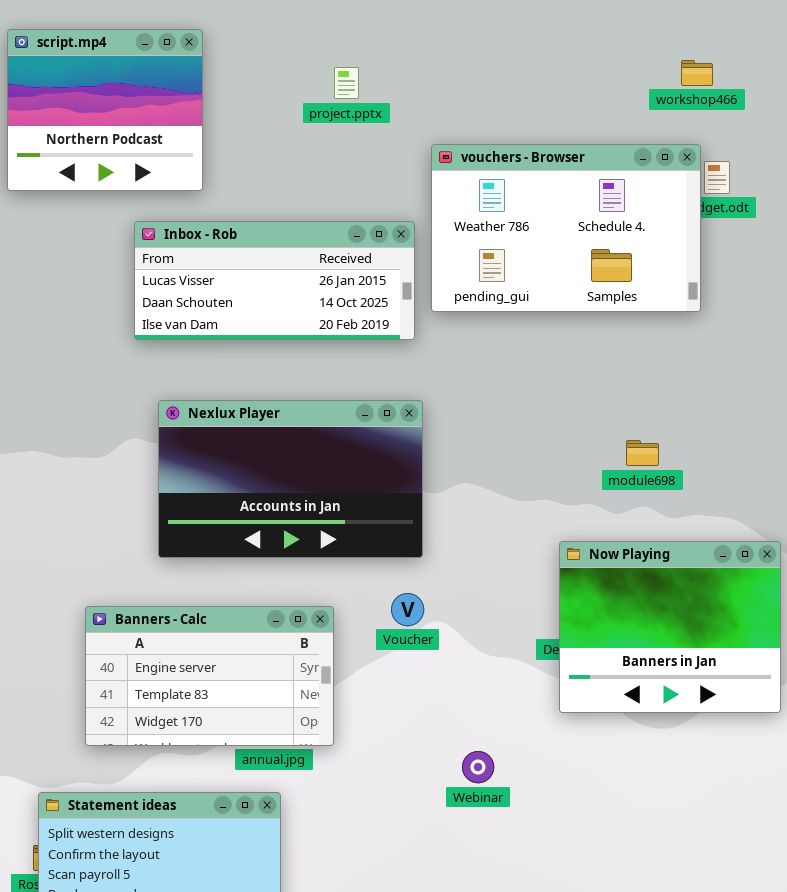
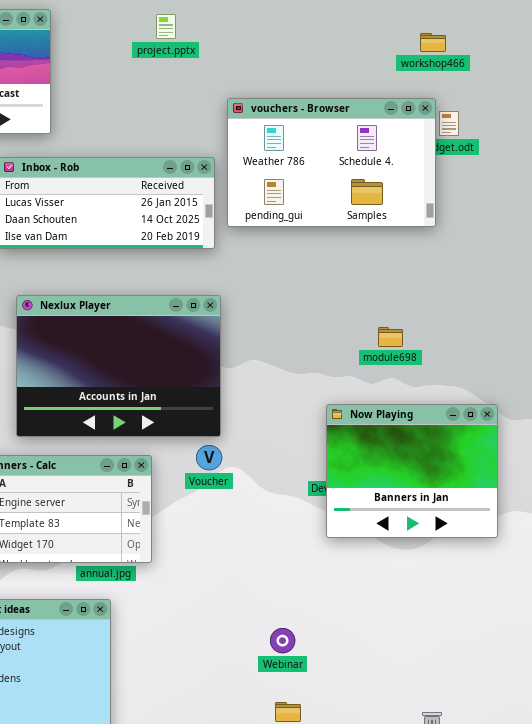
project.pptx: [334,67,359,99] -> [156,14,176,39], moved
Nexlux Player: [158,400,423,558] -> [16,295,221,437], resized
Webinar: [462,751,494,783] -> [270,628,295,653], moved

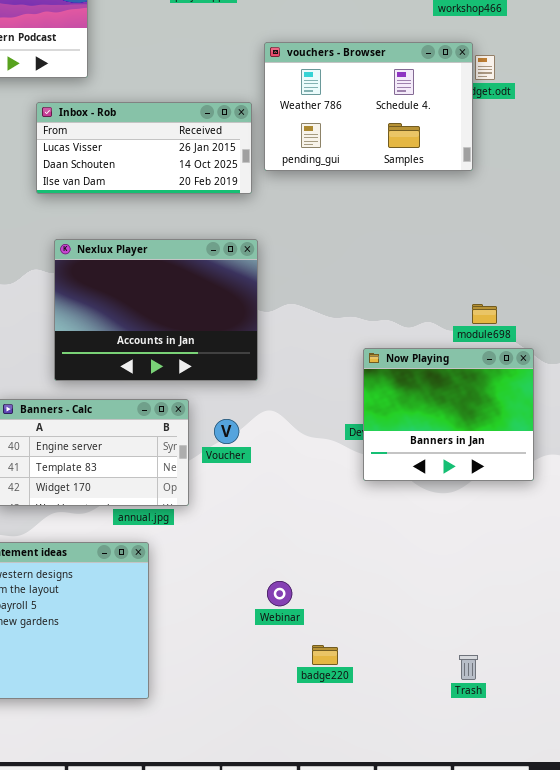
module698: [378,327,403,347] -> [472,304,497,324], moved
Voucher: [196,445,222,470] -> [214,419,239,444], moved
Webinar: [270,628,295,653] -> [267,581,292,606], moved

